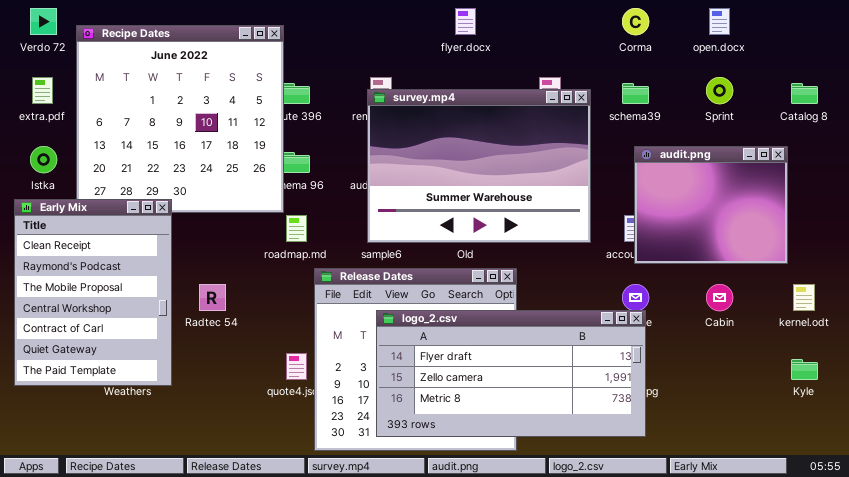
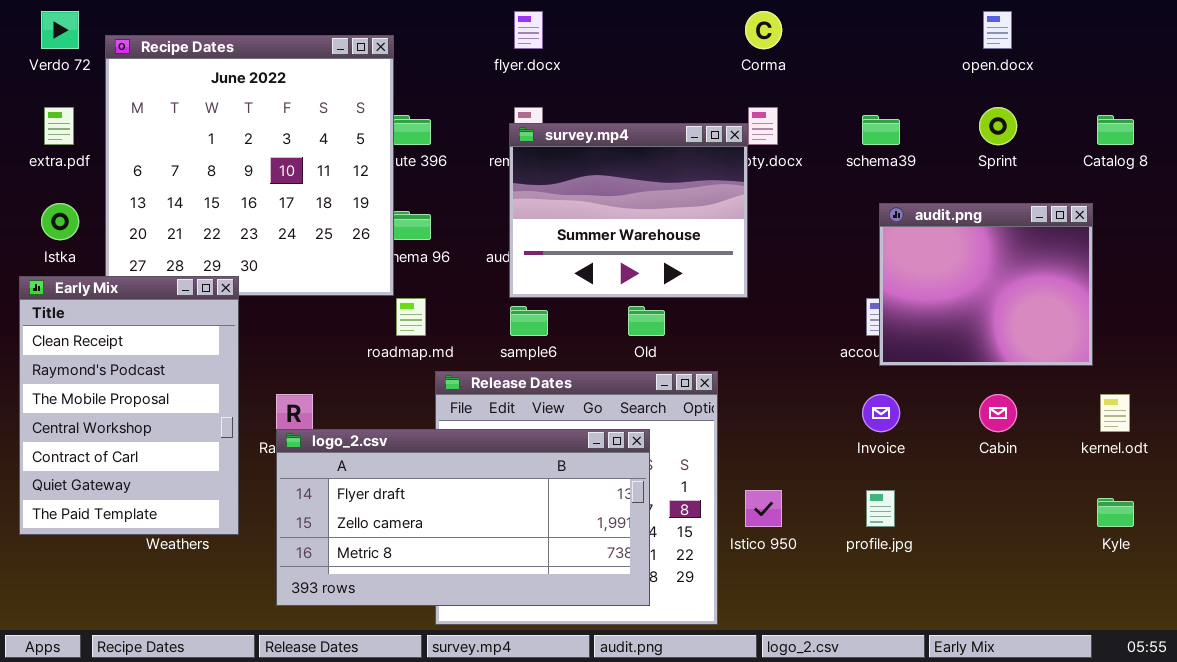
flyer.docx: [455,8,476,35] -> [514,11,543,49], moved
Corma: [622,8,649,35] -> [745,11,782,49], moved
survey.mp4: [367,89,591,243] -> [509,123,748,298], resized
logo_2.csv: [376,310,646,437] -> [276,429,650,606], moved

